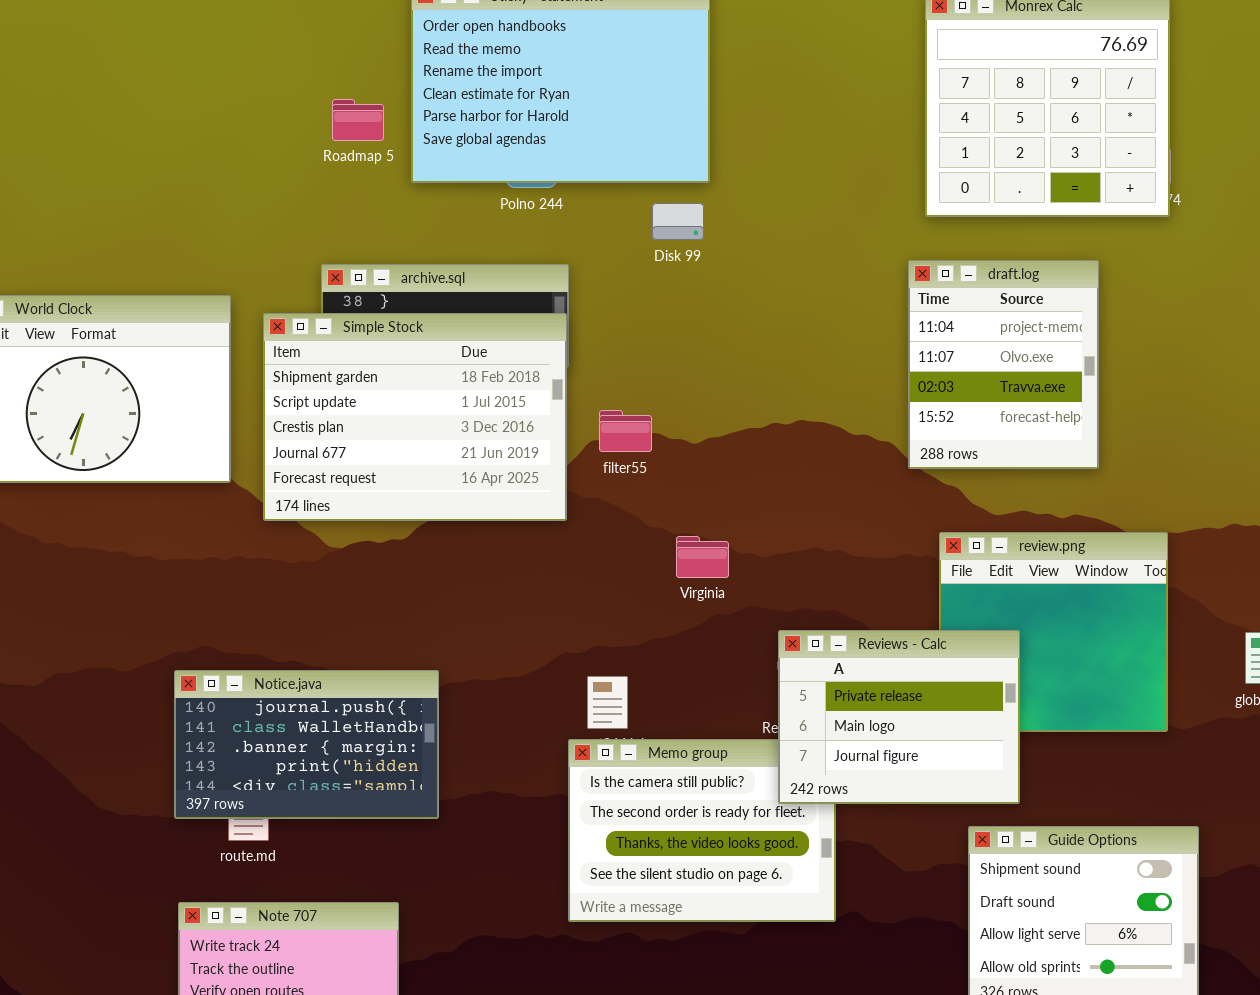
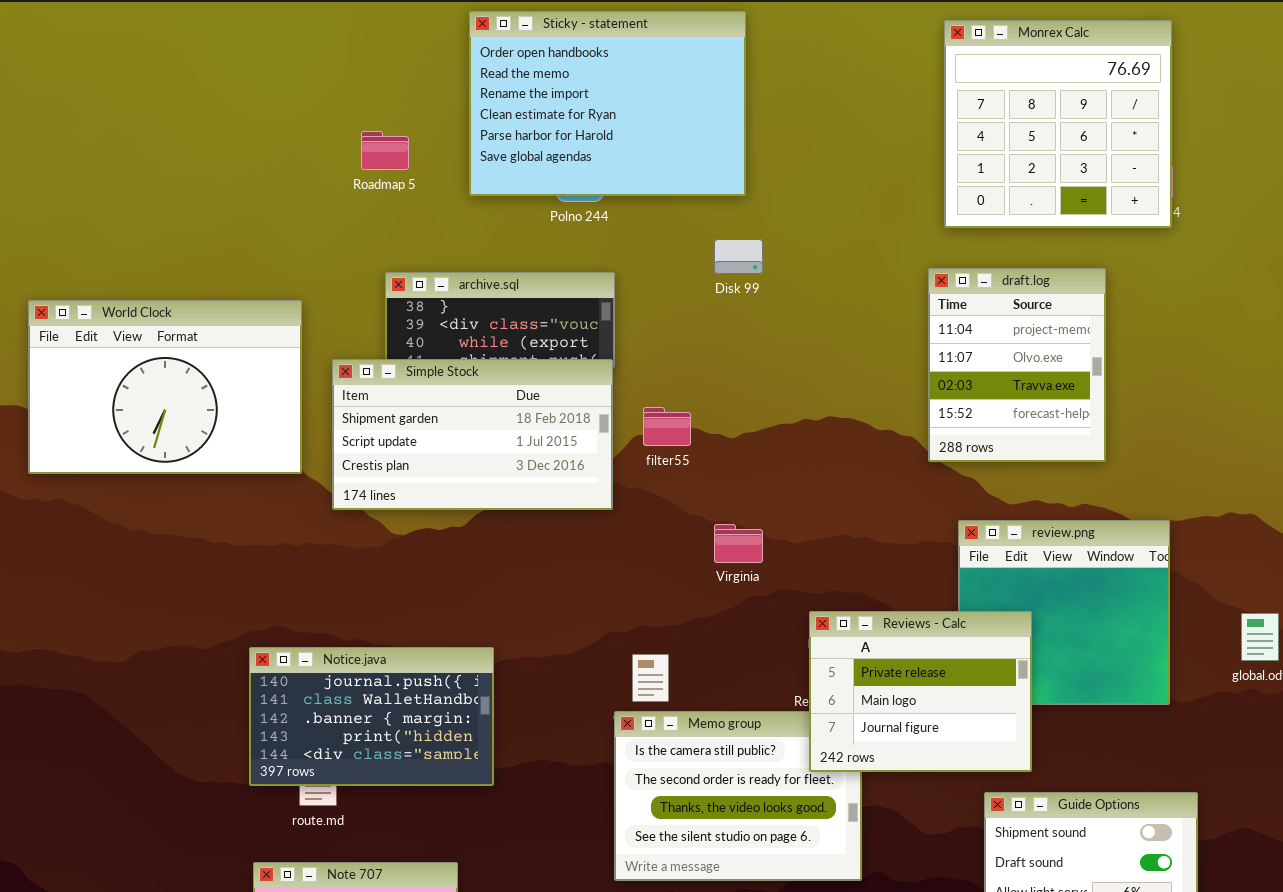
Roadmap 5: [332,99,384,141] -> [361,131,409,170], moved
Disk 99: [652,203,704,240] -> [714,239,763,274], moved
Simple Stock: [263,313,567,521] -> [332,359,613,510], resized

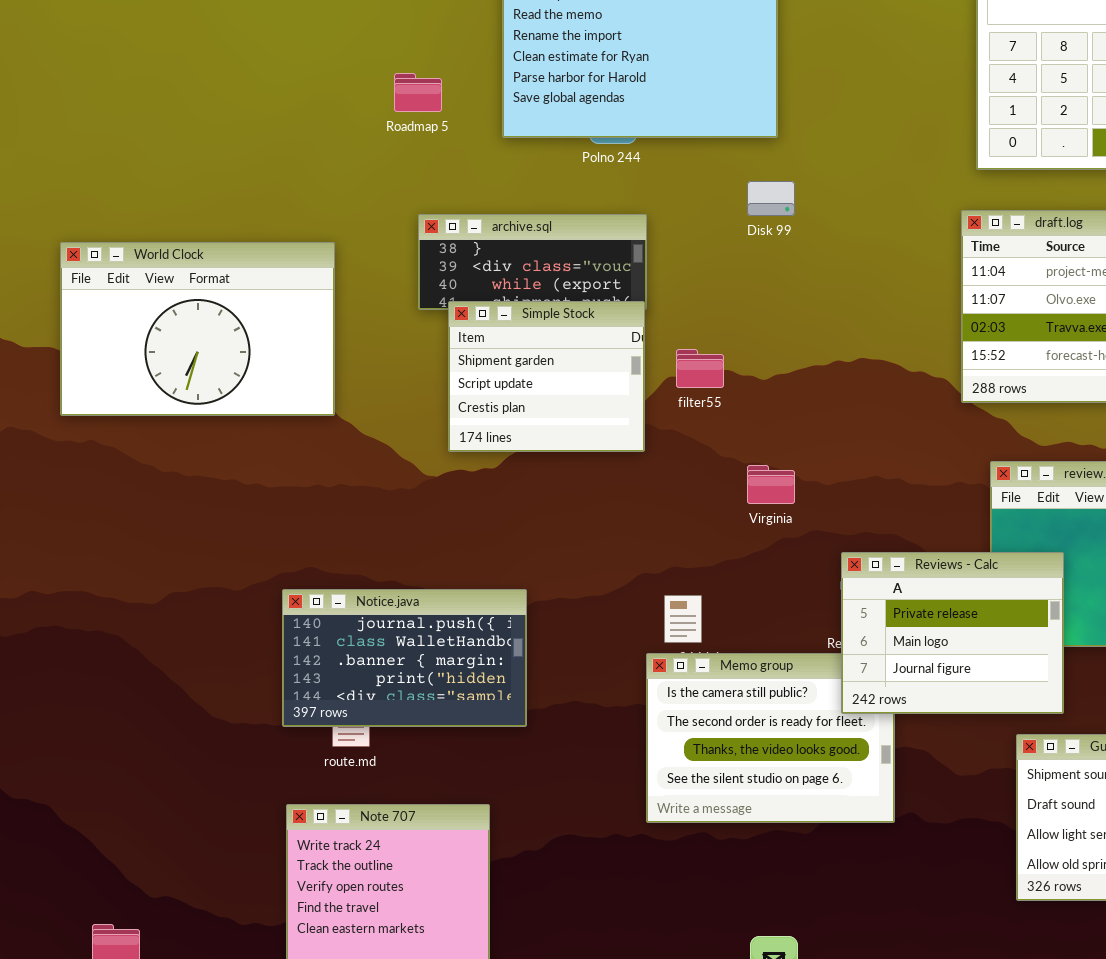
Simple Stock: [332,359,613,510] -> [448,301,645,452], resized

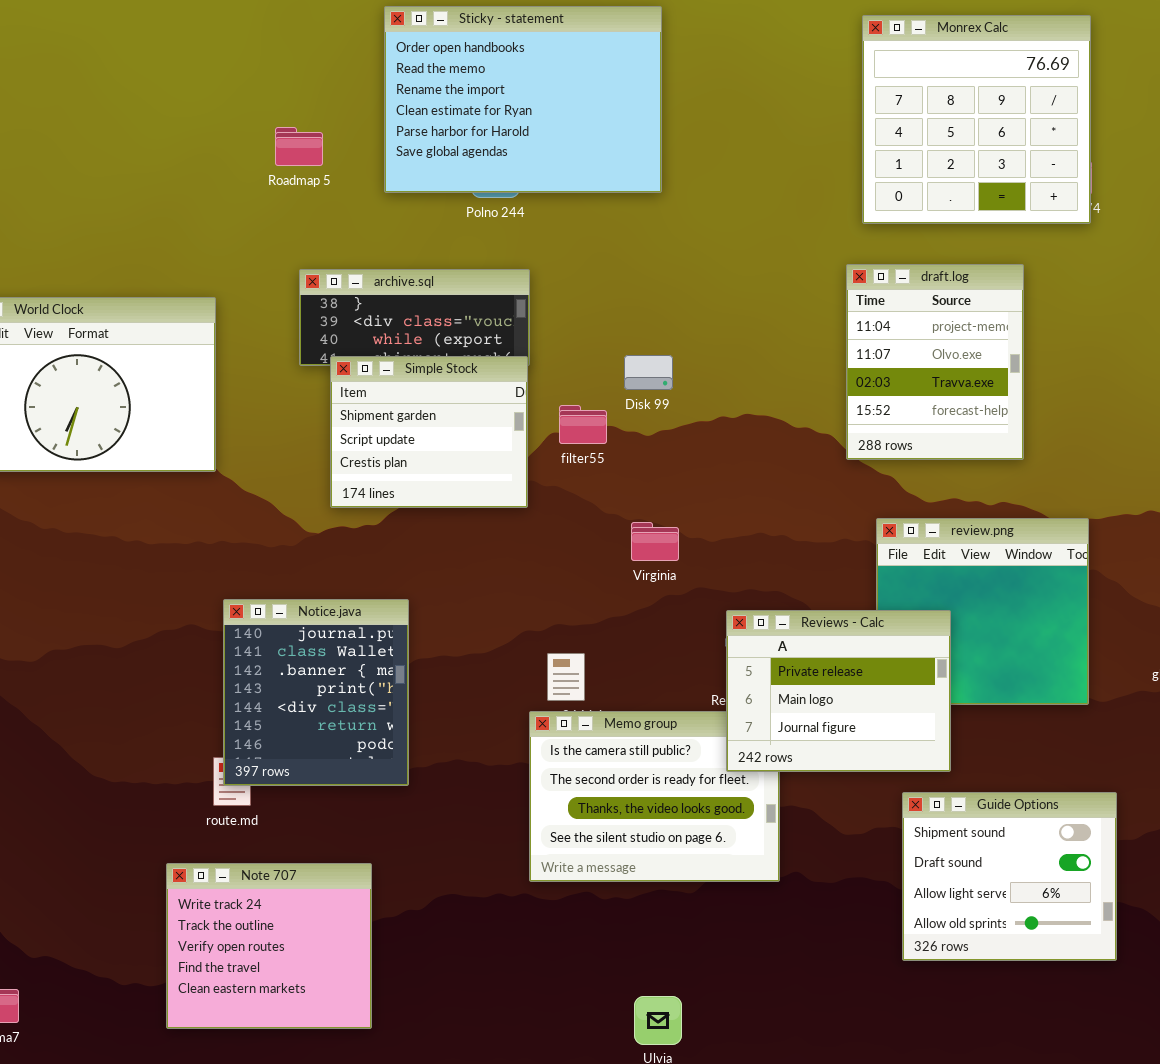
Disk 99: [747,181,795,216] -> [624,355,673,390], moved
Notice.java: [282,589,527,727] -> [223,599,409,786], resized

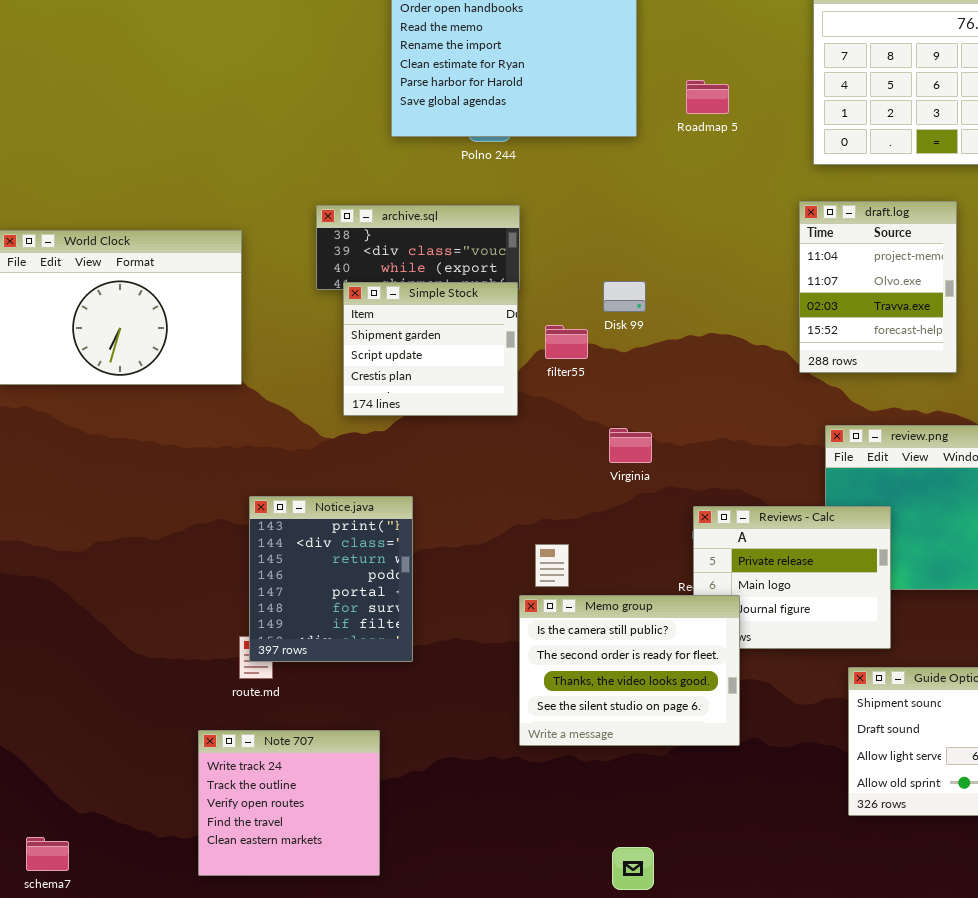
Roadmap 5: [275,127,323,166] -> [686,80,729,114], moved
Notice.java: [223,599,409,786] -> [249,496,413,662], scrolled down 3 rows
Memo group: [529,711,780,882] -> [519,595,740,746], raised

